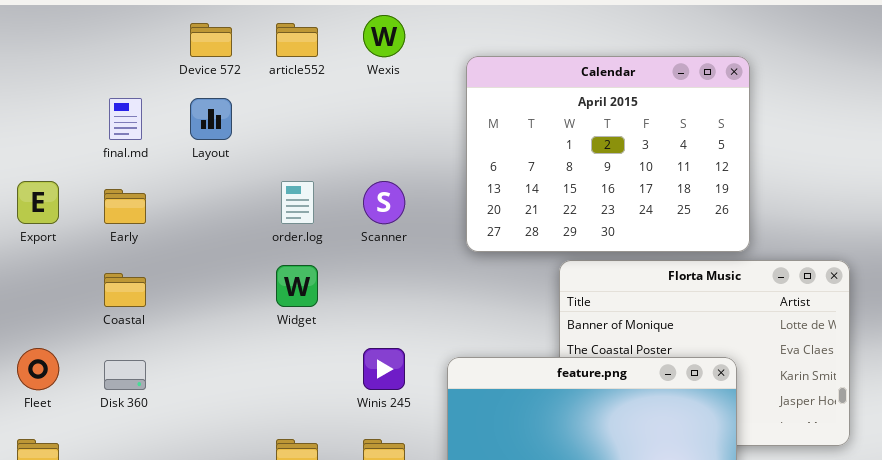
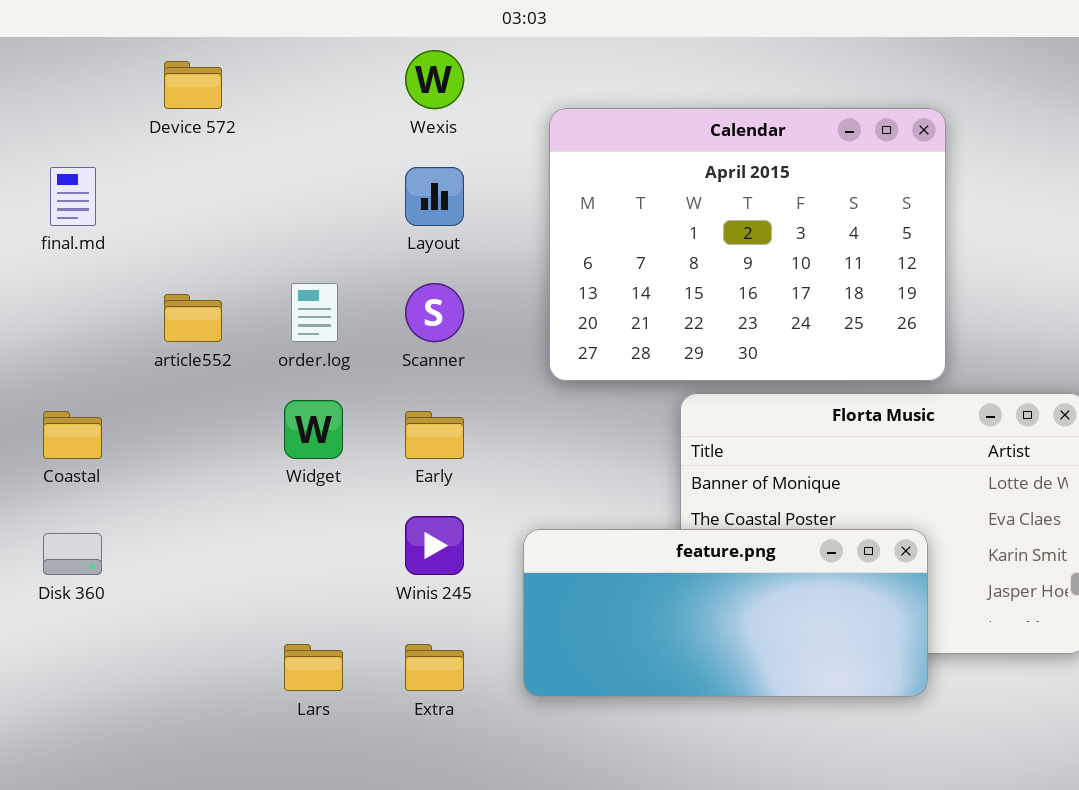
article552: [276,23,318,57] -> [164,294,222,342], moved
Layout: [190,98,232,140] -> [405,167,464,226], moved
Early: [104,189,146,224] -> [405,411,464,459], moved

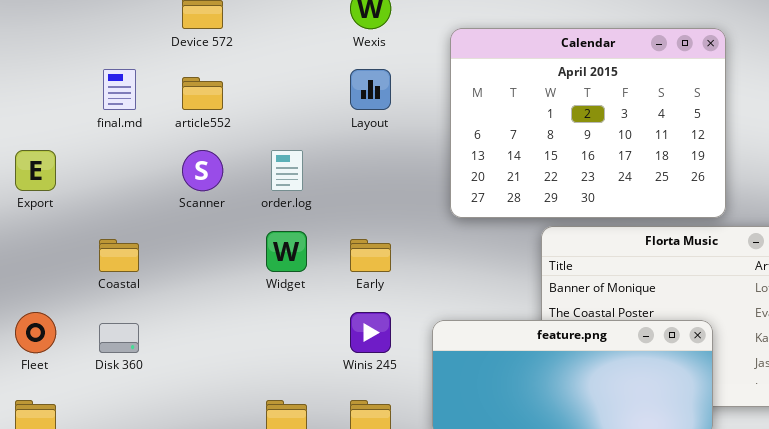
Scanner: [405,283,464,342] -> [182,150,223,191], moved
article552: [164,294,222,342] -> [182,77,223,110], moved

